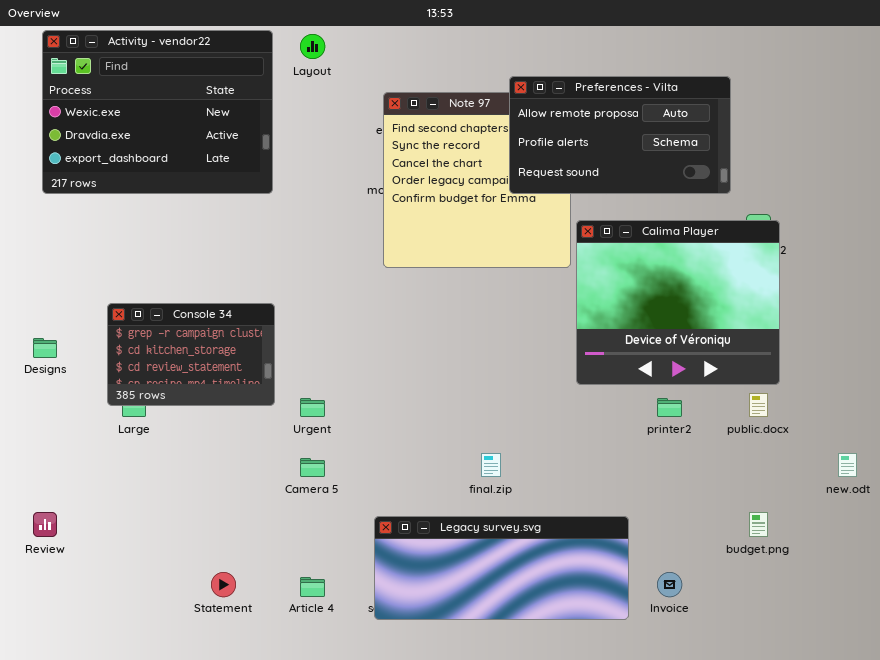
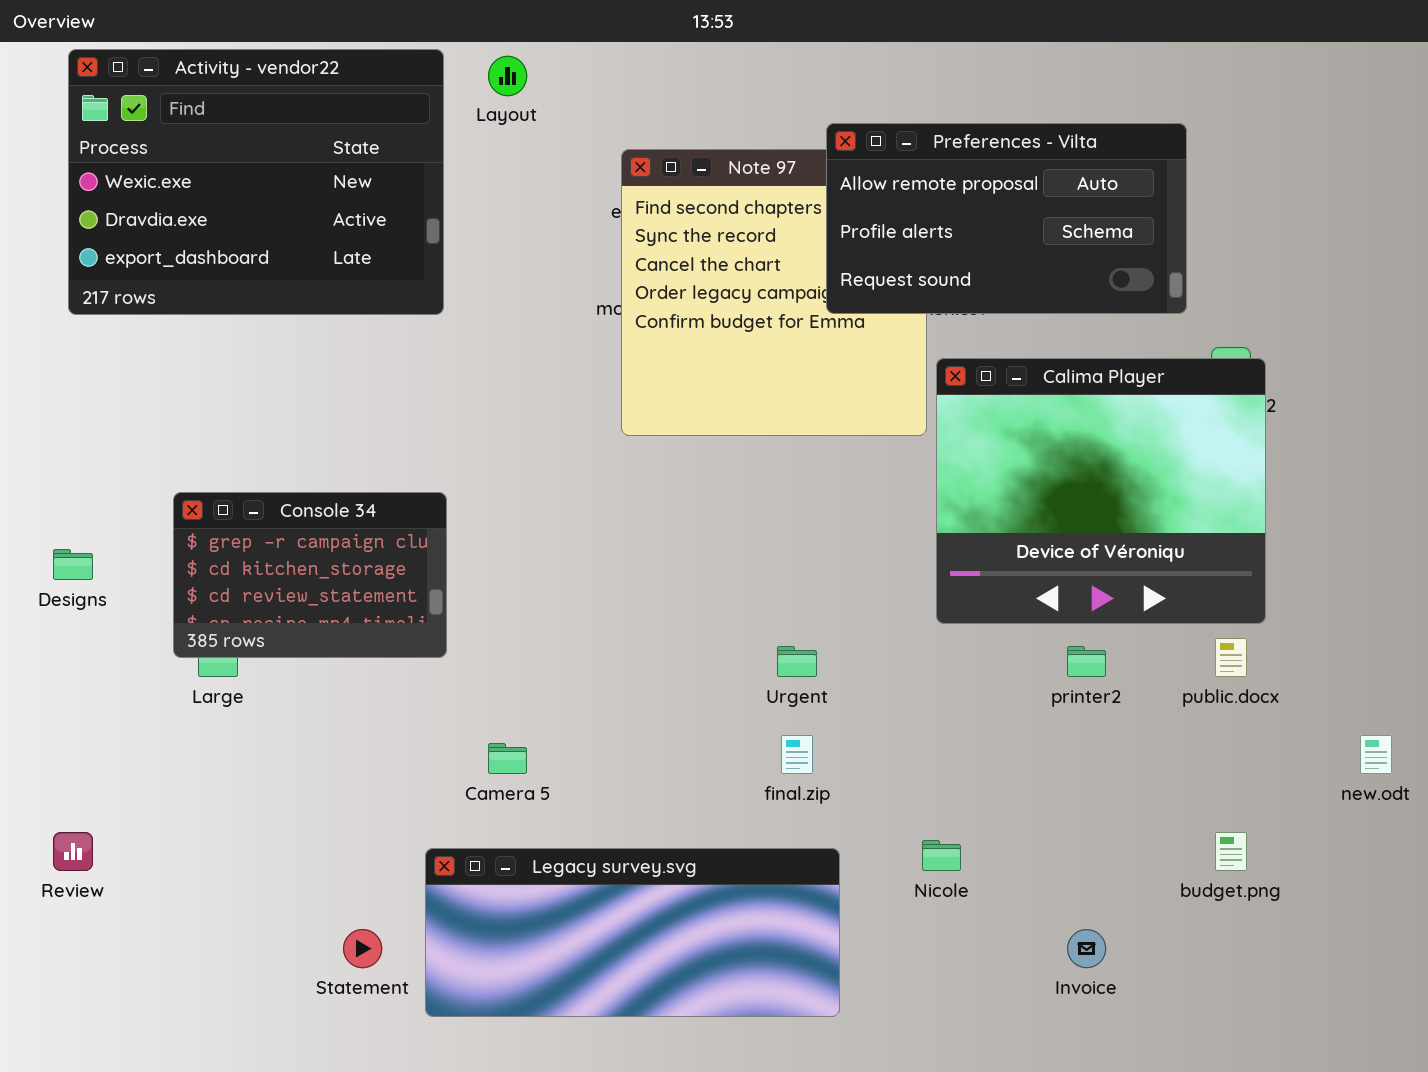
Urgent: [300,398,325,417] -> [777,646,817,677], moved
Legacy survey.svg: [374,516,629,620] -> [425,848,840,1017], moved

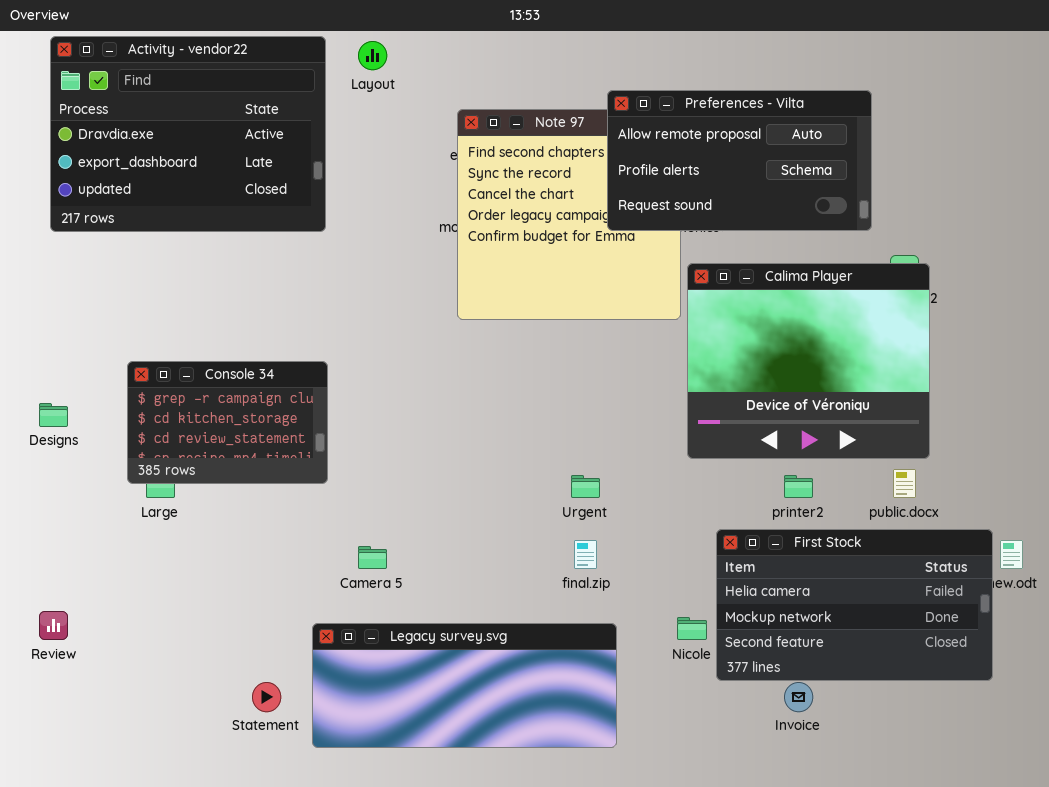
Activity - vendor22: [68,49,444,315] -> [50,36,326,232], scrolled down 1 row
First Stock: none -> [716,529,993,681], opened

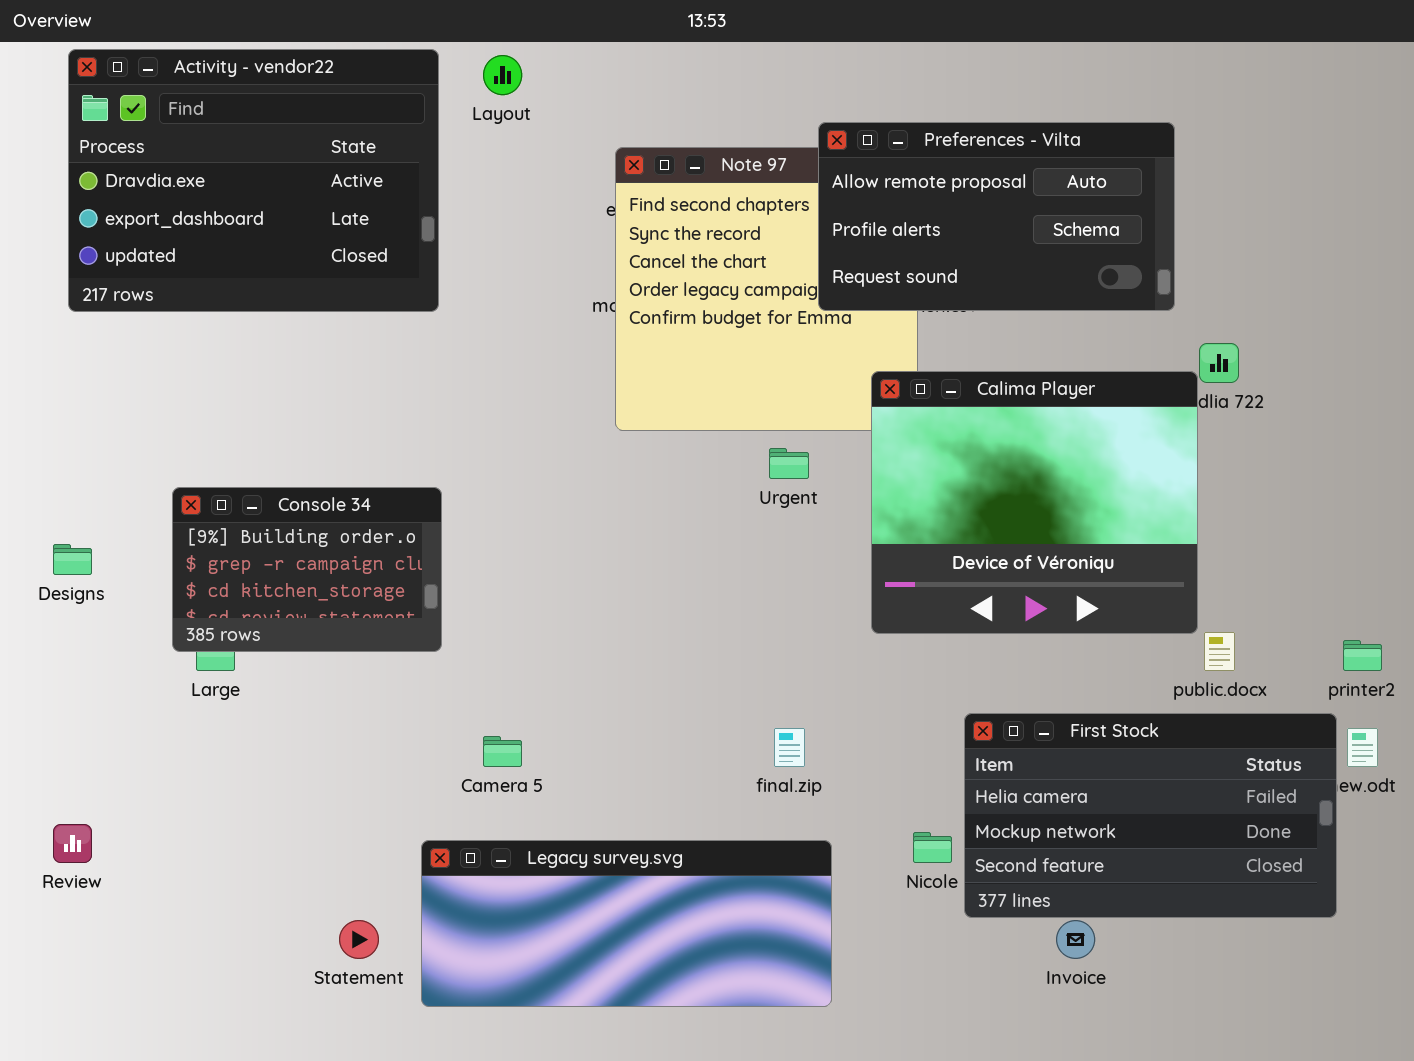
Calima Player: [687,263,930,459] -> [871,371,1198,634], moved
Console 34: [127,361,328,484] -> [172,487,442,652], scrolled up 1 row
Urgent: [571,475,600,498] -> [769,448,809,479], moved
printer2: [784,475,813,498] -> [1343,640,1382,671], moved

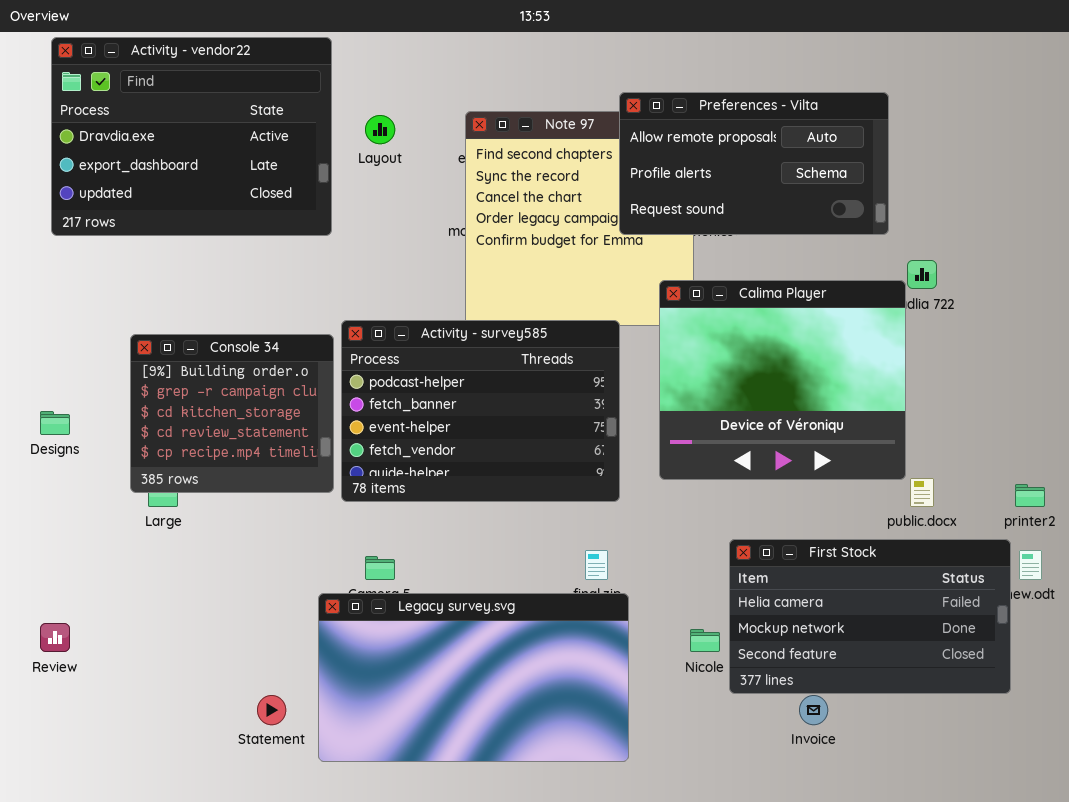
Layout: [483,55,522,95] -> [365,115,395,144], moved
Activity - survey585: none -> [341,320,620,502], opened
Console 34: [172,487,442,652] -> [130,334,334,493], resized
Legacy survey.svg: [421,840,832,1007] -> [318,593,629,762], resized

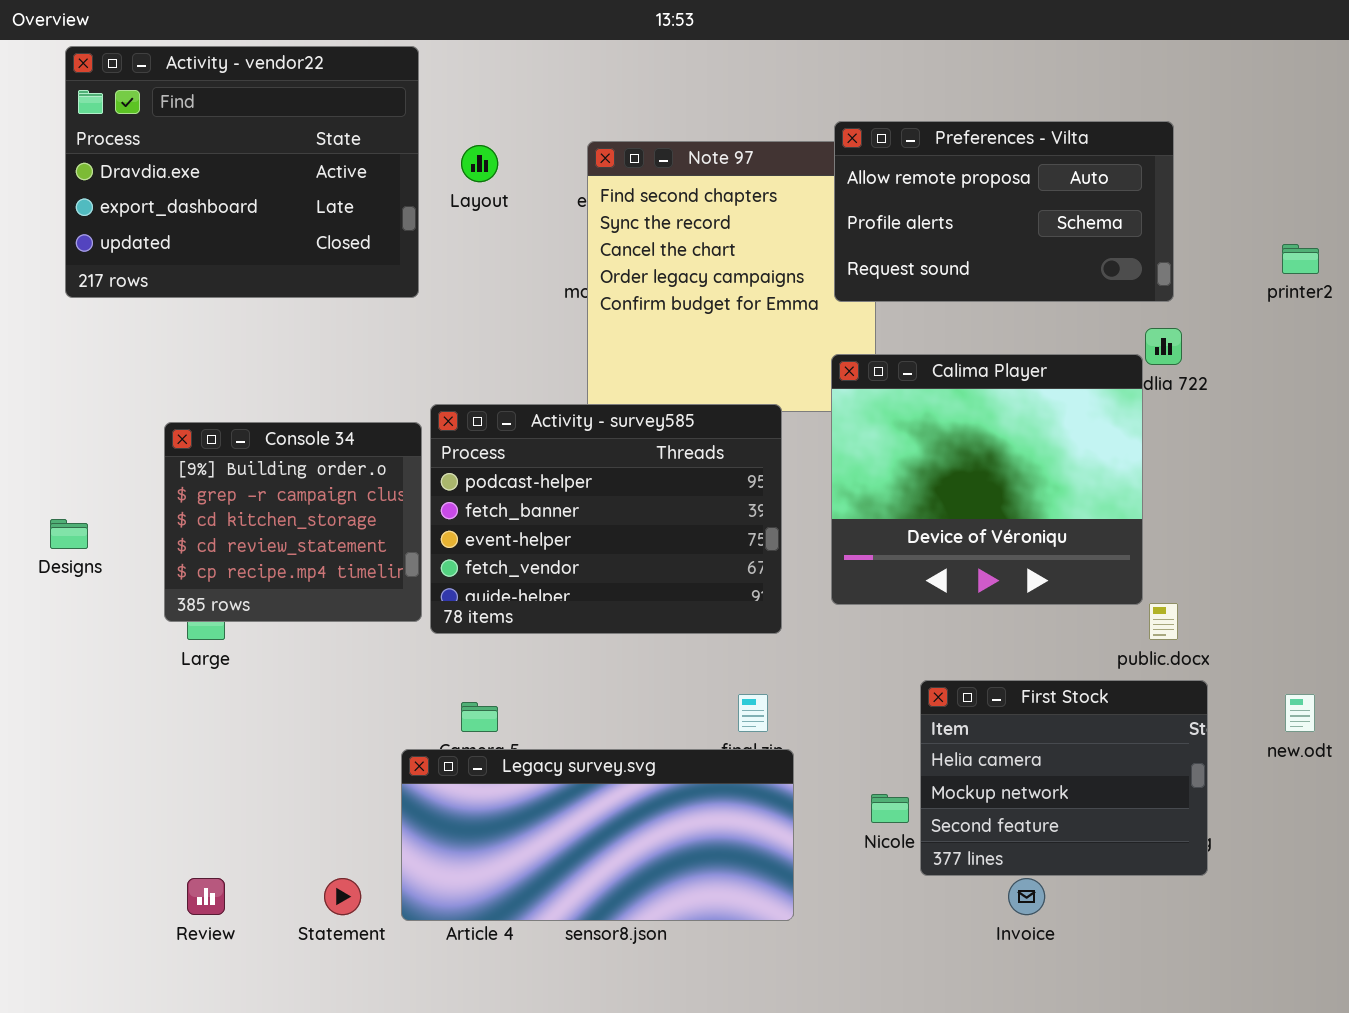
Preferences - Vilta: [619,92,889,235] -> [834,121,1174,302], moved
printer2: [1015,484,1045,507] -> [1282,244,1319,274], moved
First Stock: [729,539,1011,694] -> [920,680,1208,876], resized
Legacy survey.svg: [318,593,629,762] -> [401,749,794,921], resized
Review: [40,623,70,652] -> [187,878,225,915], moved

